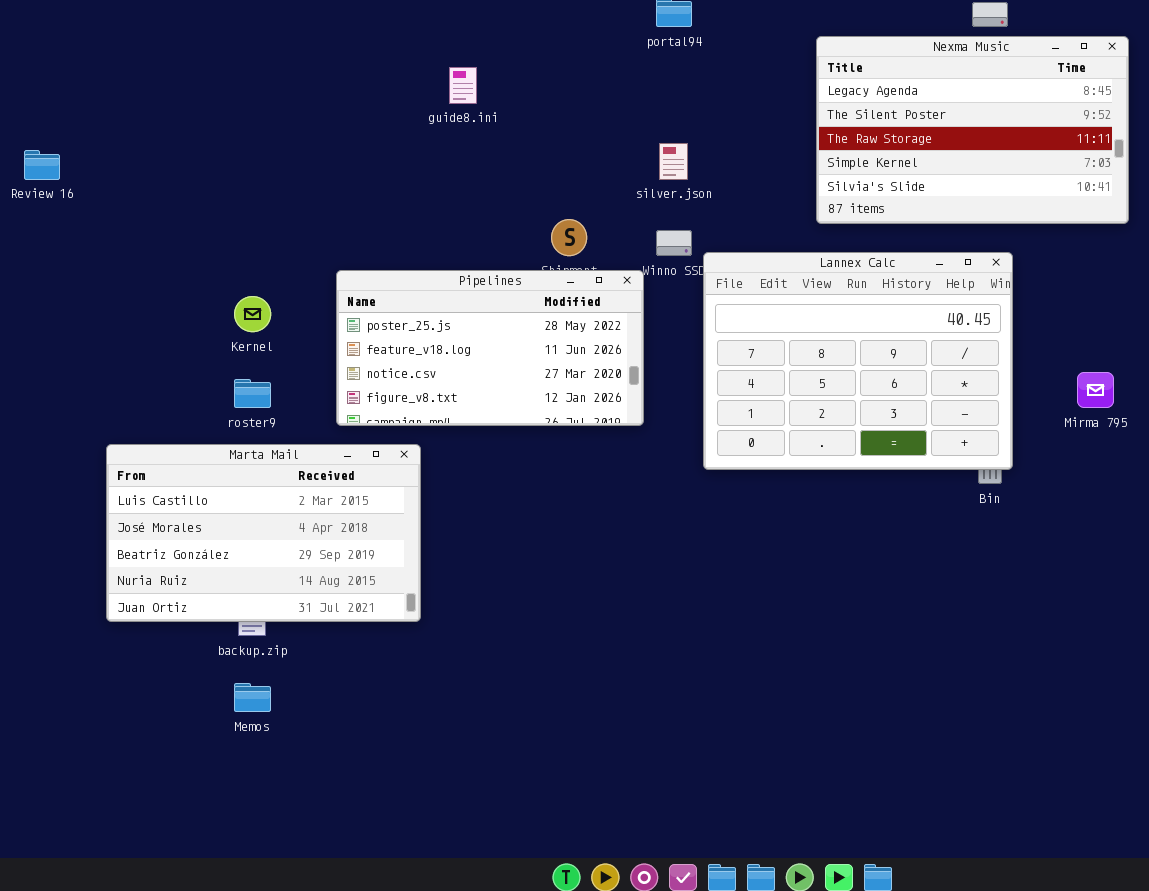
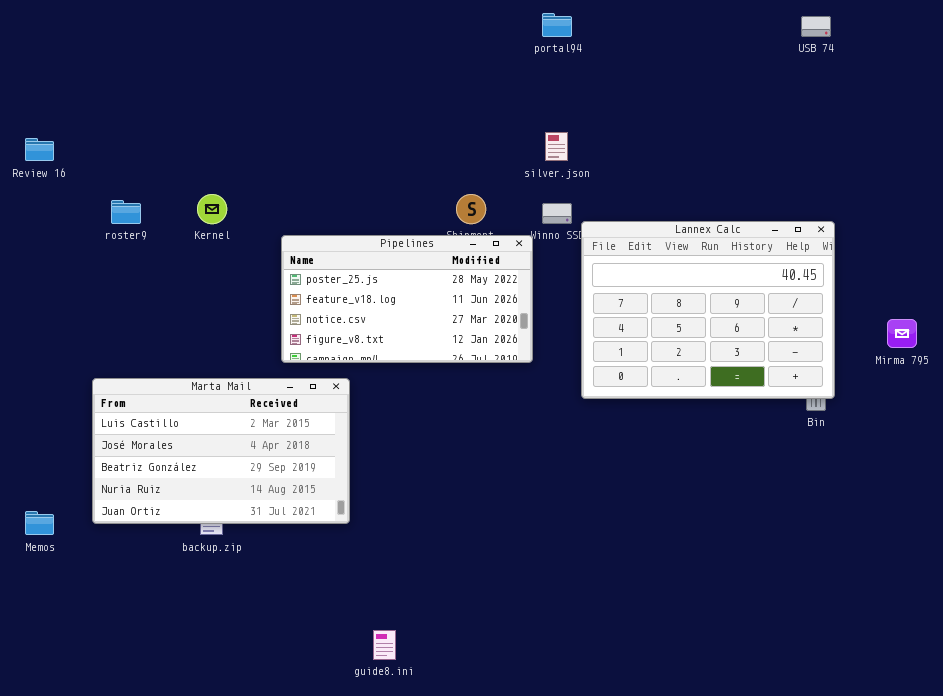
Nexma Music: [816,36,1129,224] -> none, closed
guide8.ini: [449,67,477,104] -> [373,630,396,660], moved
Kernel: [234,296,271,332] -> [197,194,227,224], moved
roster9: [234,379,271,408] -> [111,200,141,224], moved
Memos: [234,683,271,712] -> [25,511,54,535], moved

